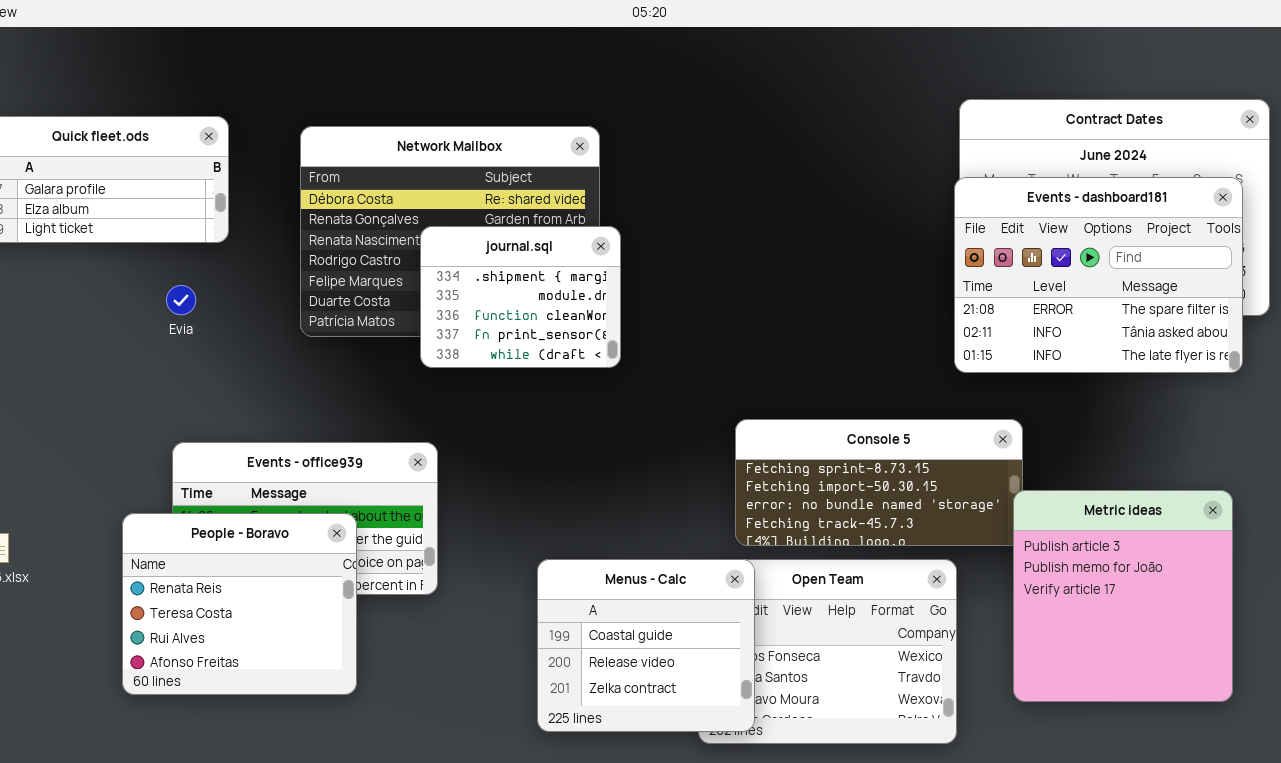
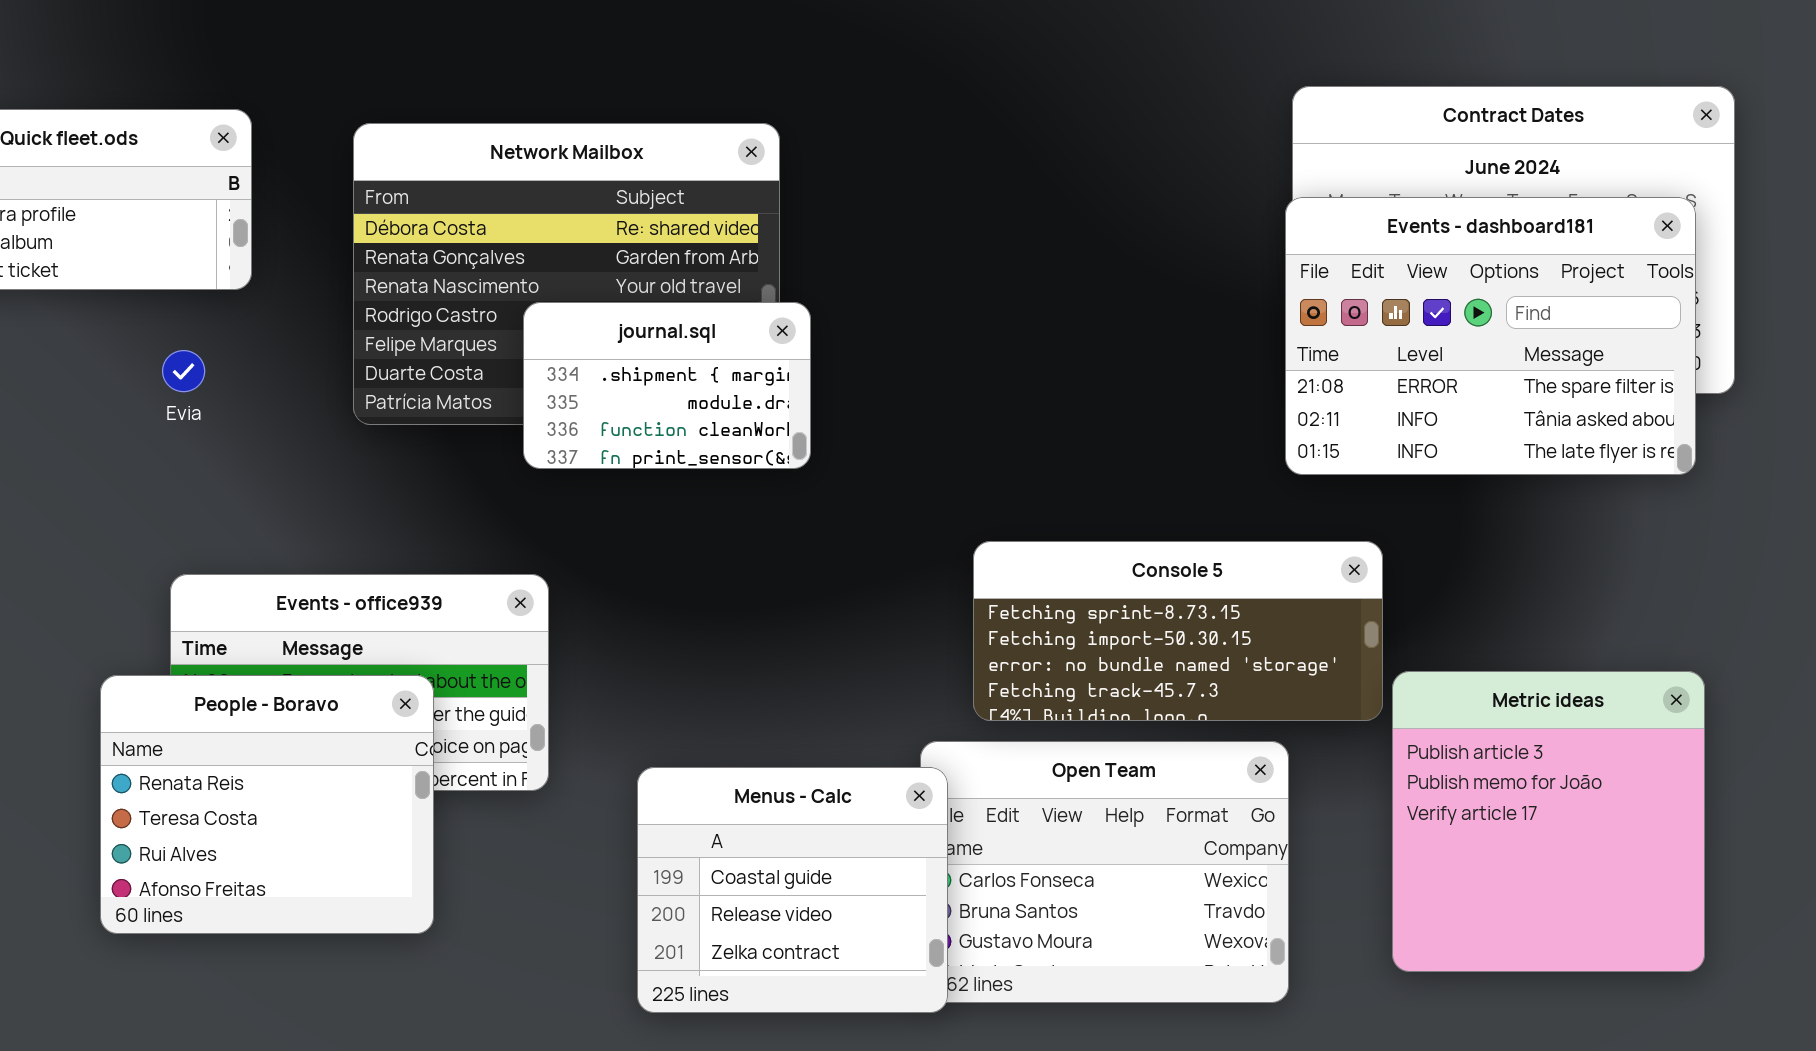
journal.sql: [420,226,621,368] -> [523,302,811,469], resized
Metric ideas: [1013,490,1233,702] -> [1392,671,1705,972], moved
Menus - Calc: [537,559,755,732] -> [637,767,948,1013], moved

